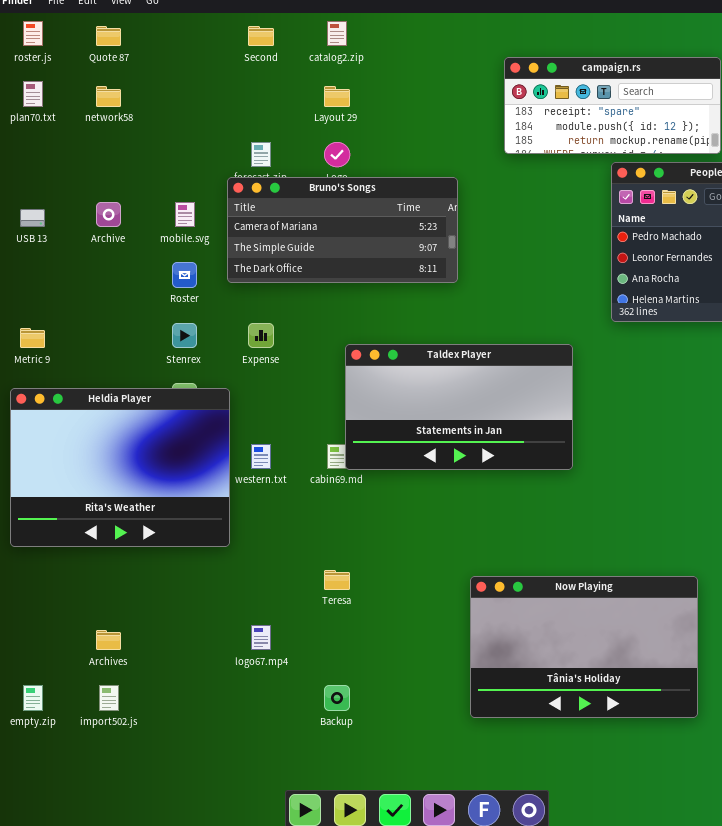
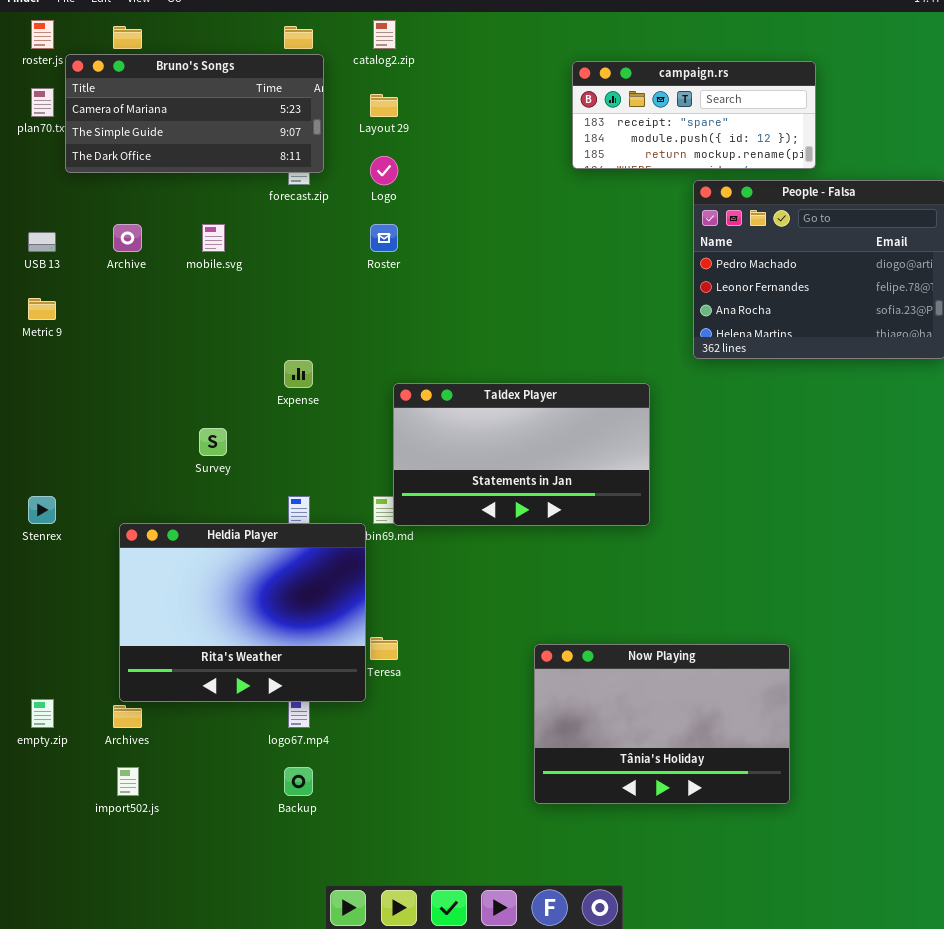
Bruno's Songs: [227,177,458,283] -> [65,54,324,173], moved
Roster: [172,262,197,288] -> [370,224,398,252], moved
Stenrex: [172,323,197,348] -> [28,496,56,524], moved
Metric 9: [20,328,45,348] -> [28,298,56,320], moved
Heldia Player: [10,388,230,547] -> [119,523,366,702], moved
empty.zip: [23,685,43,711] -> [31,699,54,728], moved
Backup: [324,685,350,711] -> [284,767,313,796], moved

